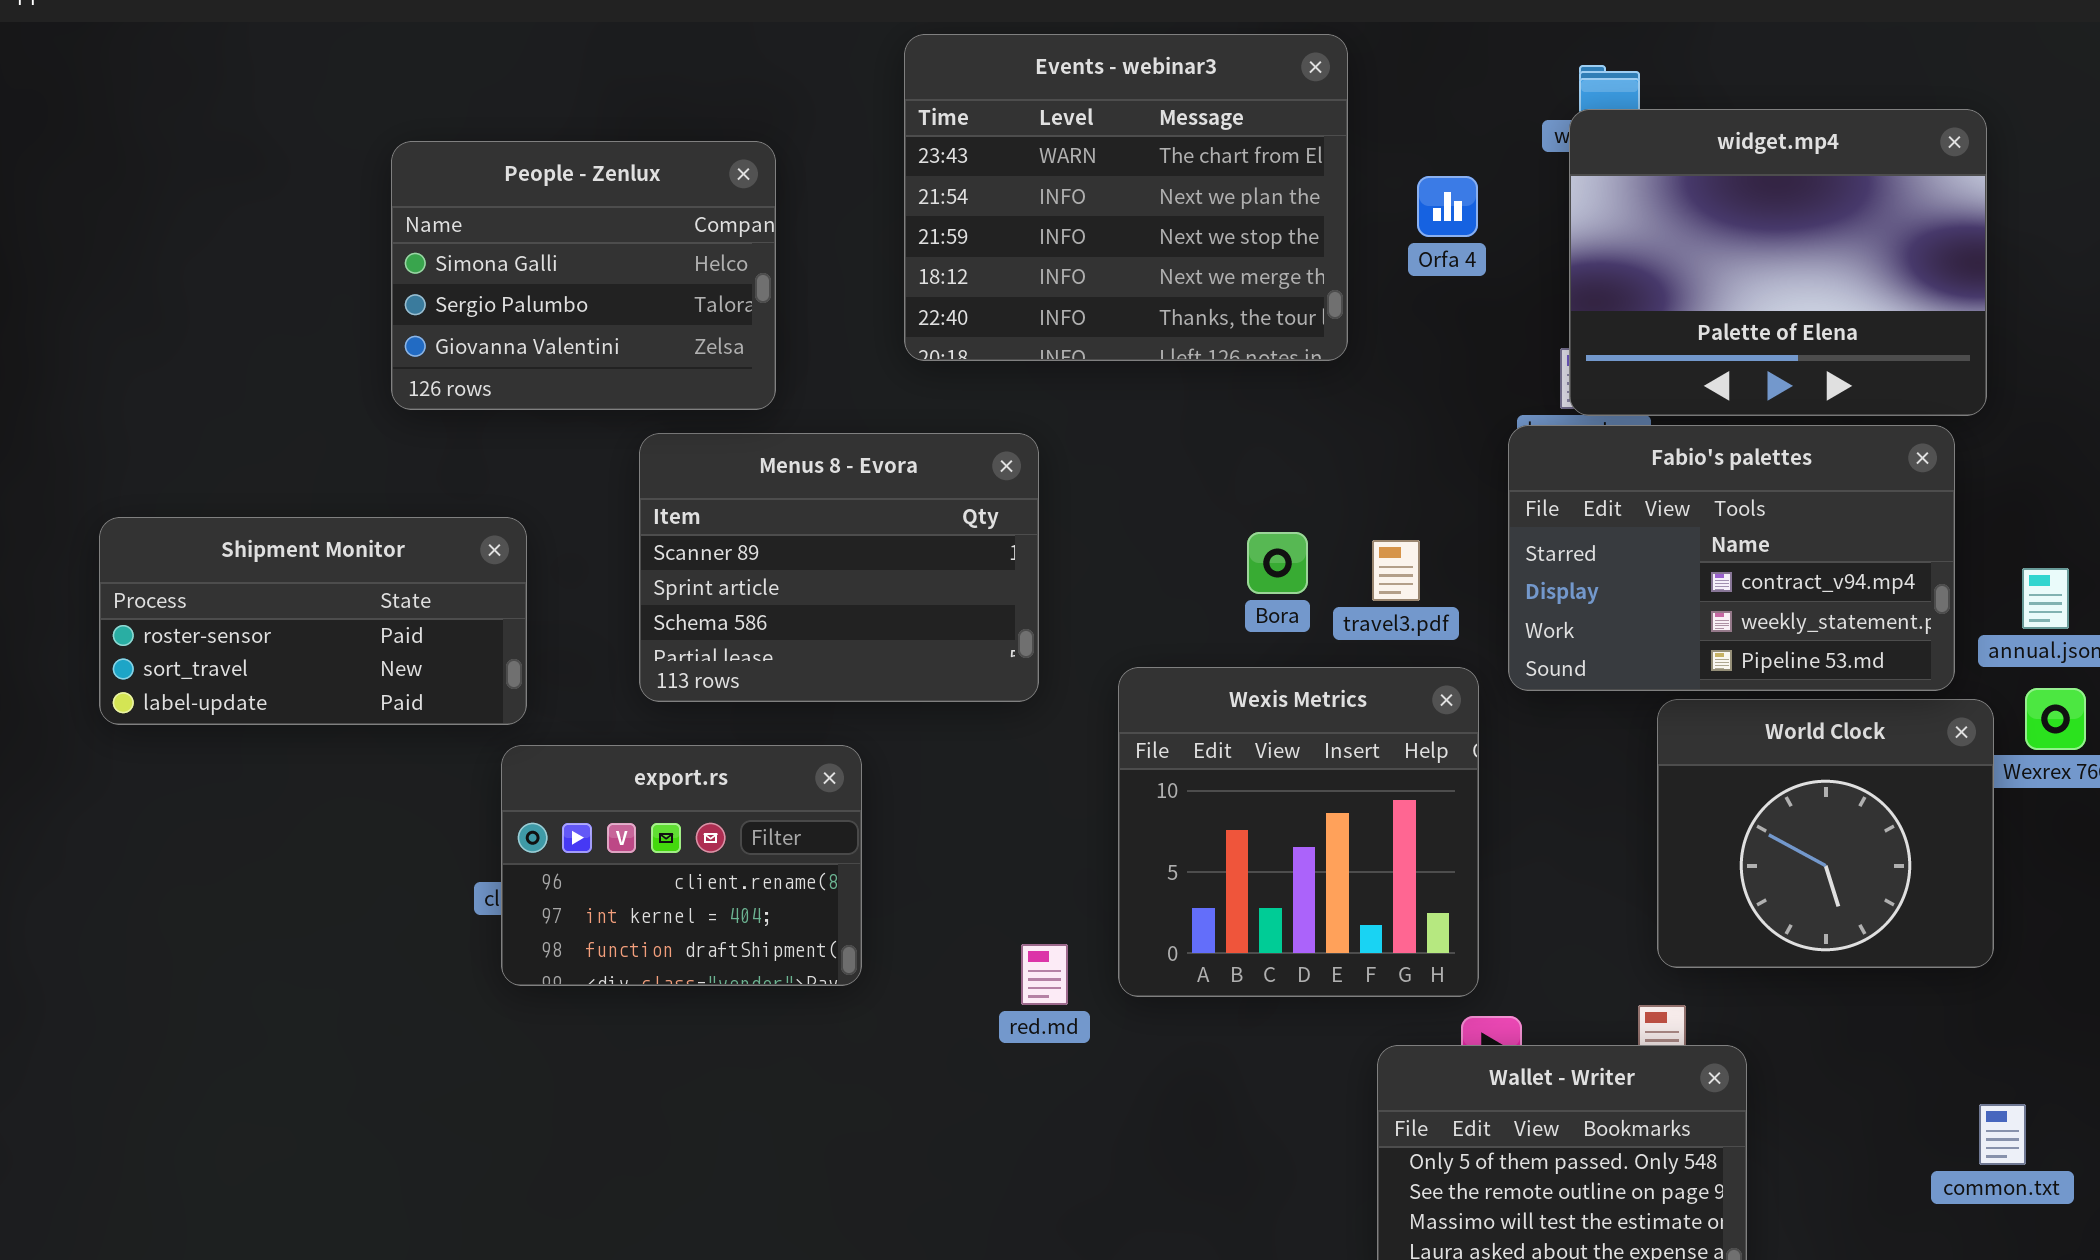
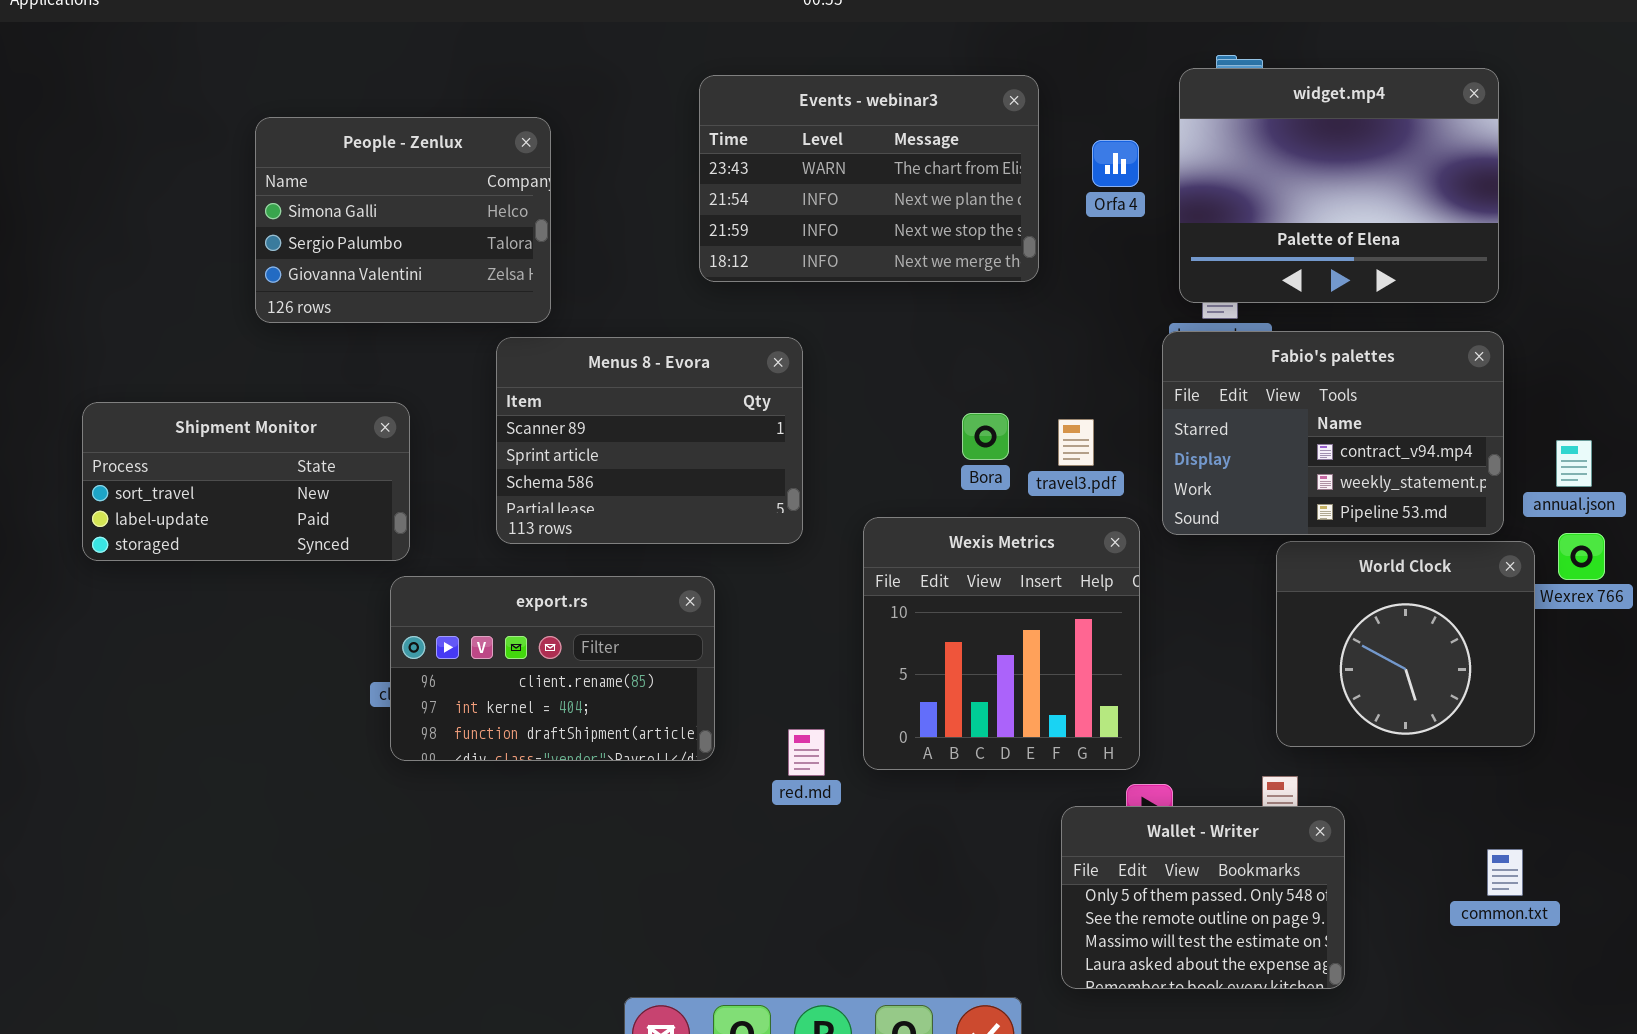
Events - webinar3: [904,34,1348,361] -> [699,75,1039,282], resized
widget.mp4: [1569,109,1987,416] -> [1179,68,1499,303], moved
People - Zenlux: [391,141,776,410] -> [255,117,551,323], moved
Shipment Monitor: [99,517,527,725] -> [82,402,410,561], scrolled down 1 row
export.rs: [501,745,862,986] -> [390,576,715,761], resized
common.txt: [1979,1104,2026,1165] -> [1487,849,1523,896], moved

